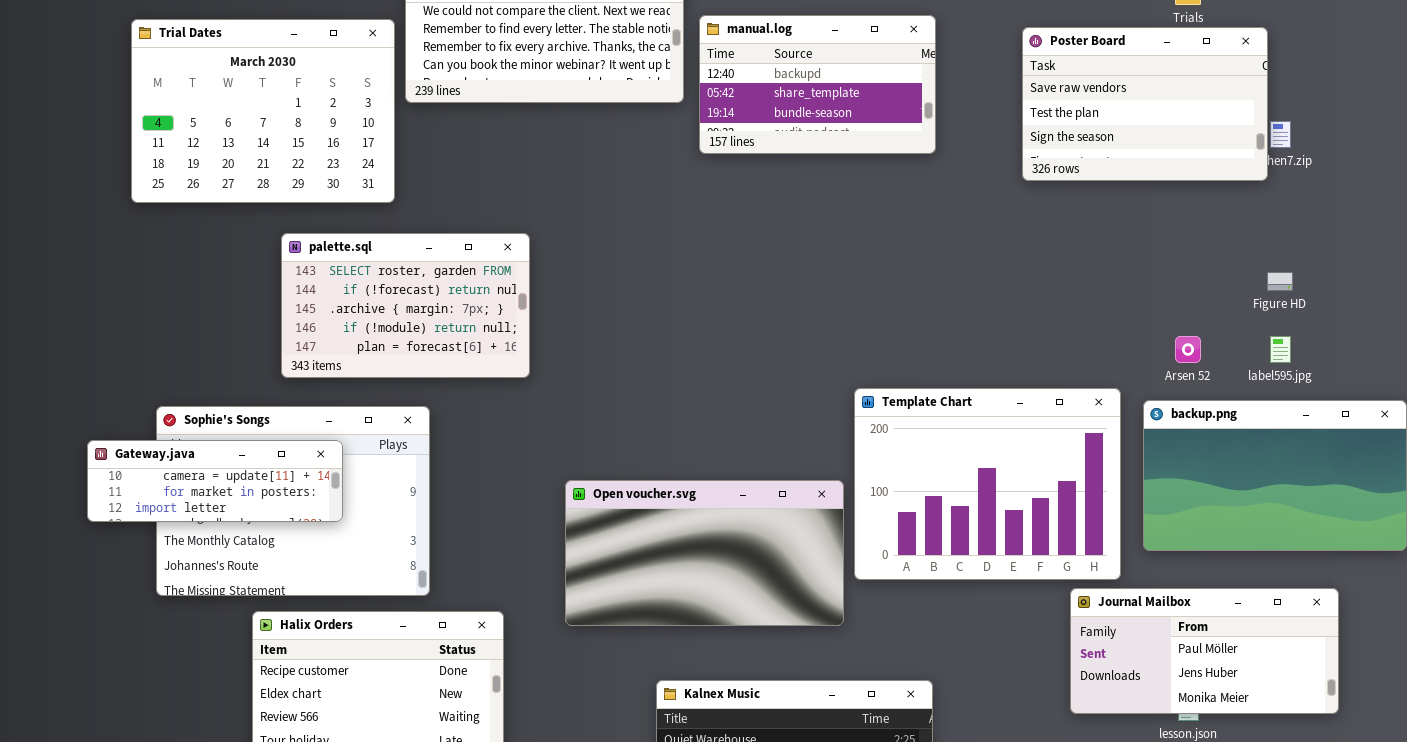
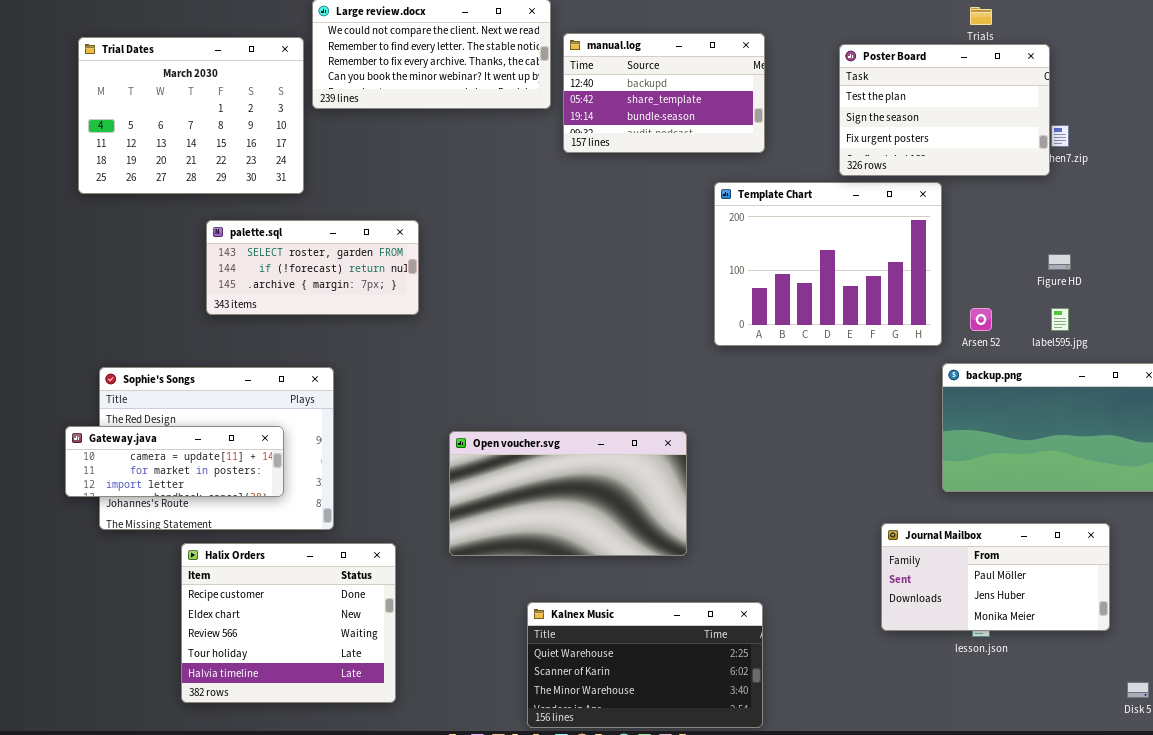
Poster Board: [1022,27,1268,181] -> [839,44,1050,176], scrolled down 1 row
palette.sql: [281,233,530,378] -> [206,220,419,315], resized
Template Chart: [854,388,1121,580] -> [714,182,942,346], moved
Gateway.java: [87,440,343,522] -> [65,426,284,497], moved

